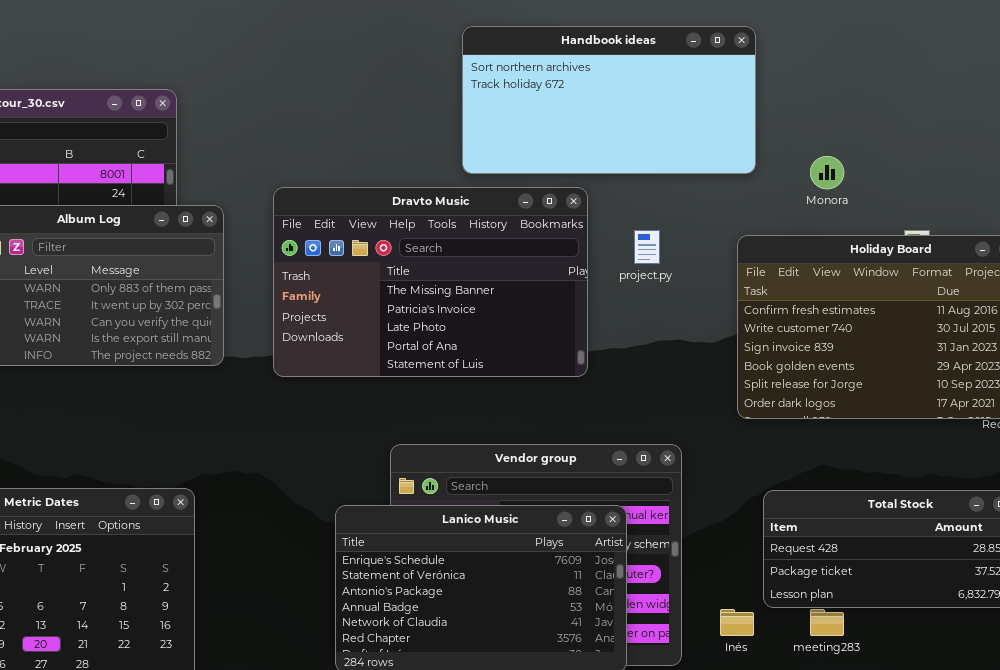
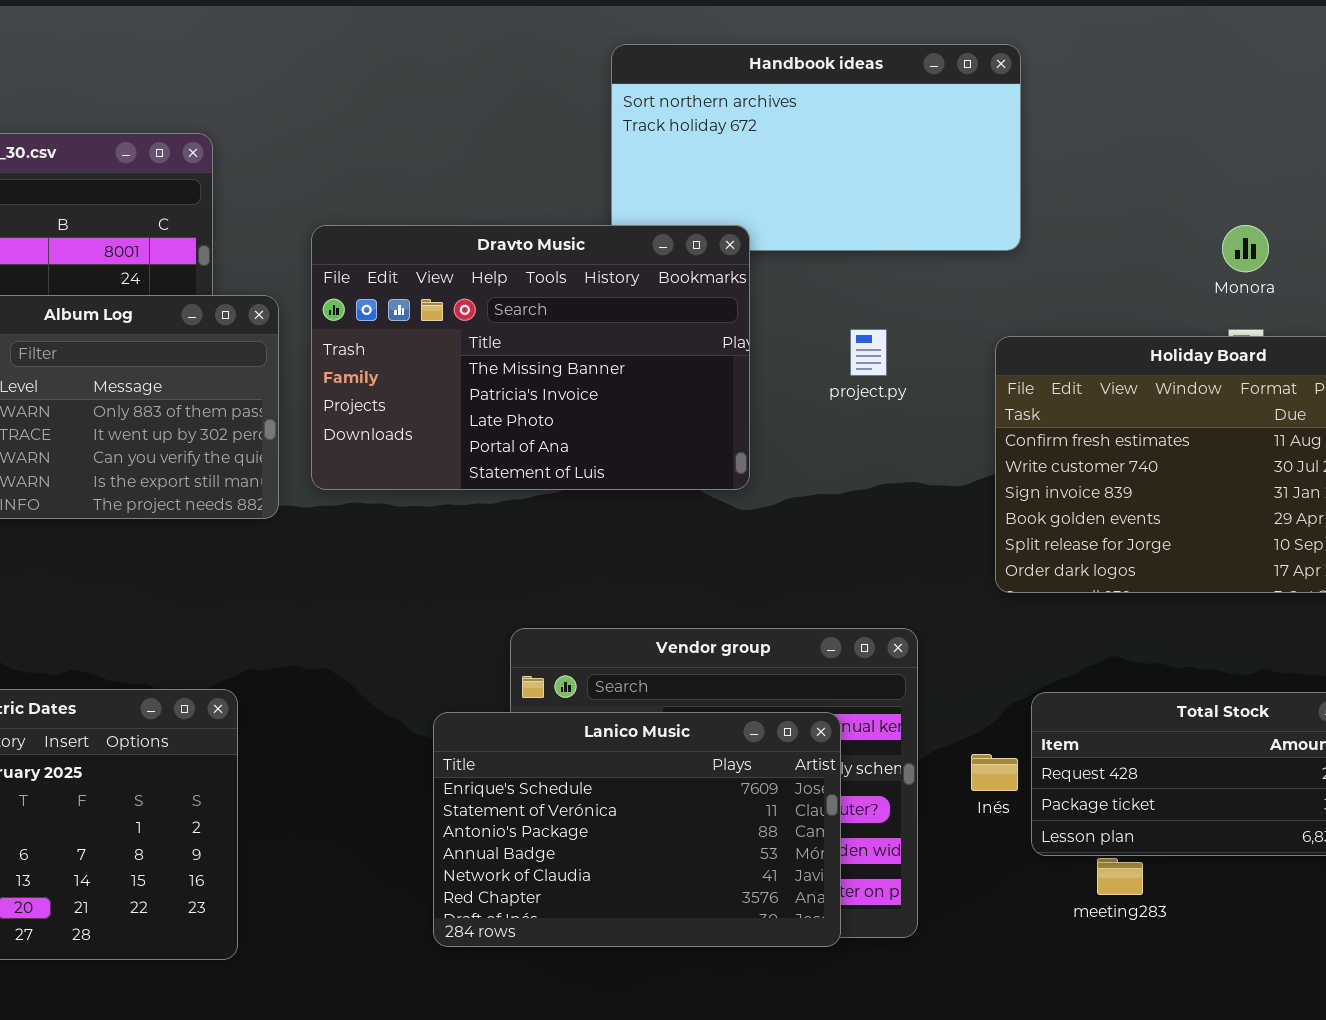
Monora: [810,156,844,189] -> [1222,225,1269,272], moved
Dravto Music: [273,187,588,377] -> [311,225,750,490], moved
Inés: [720,609,754,636] -> [971,754,1018,791], moved

